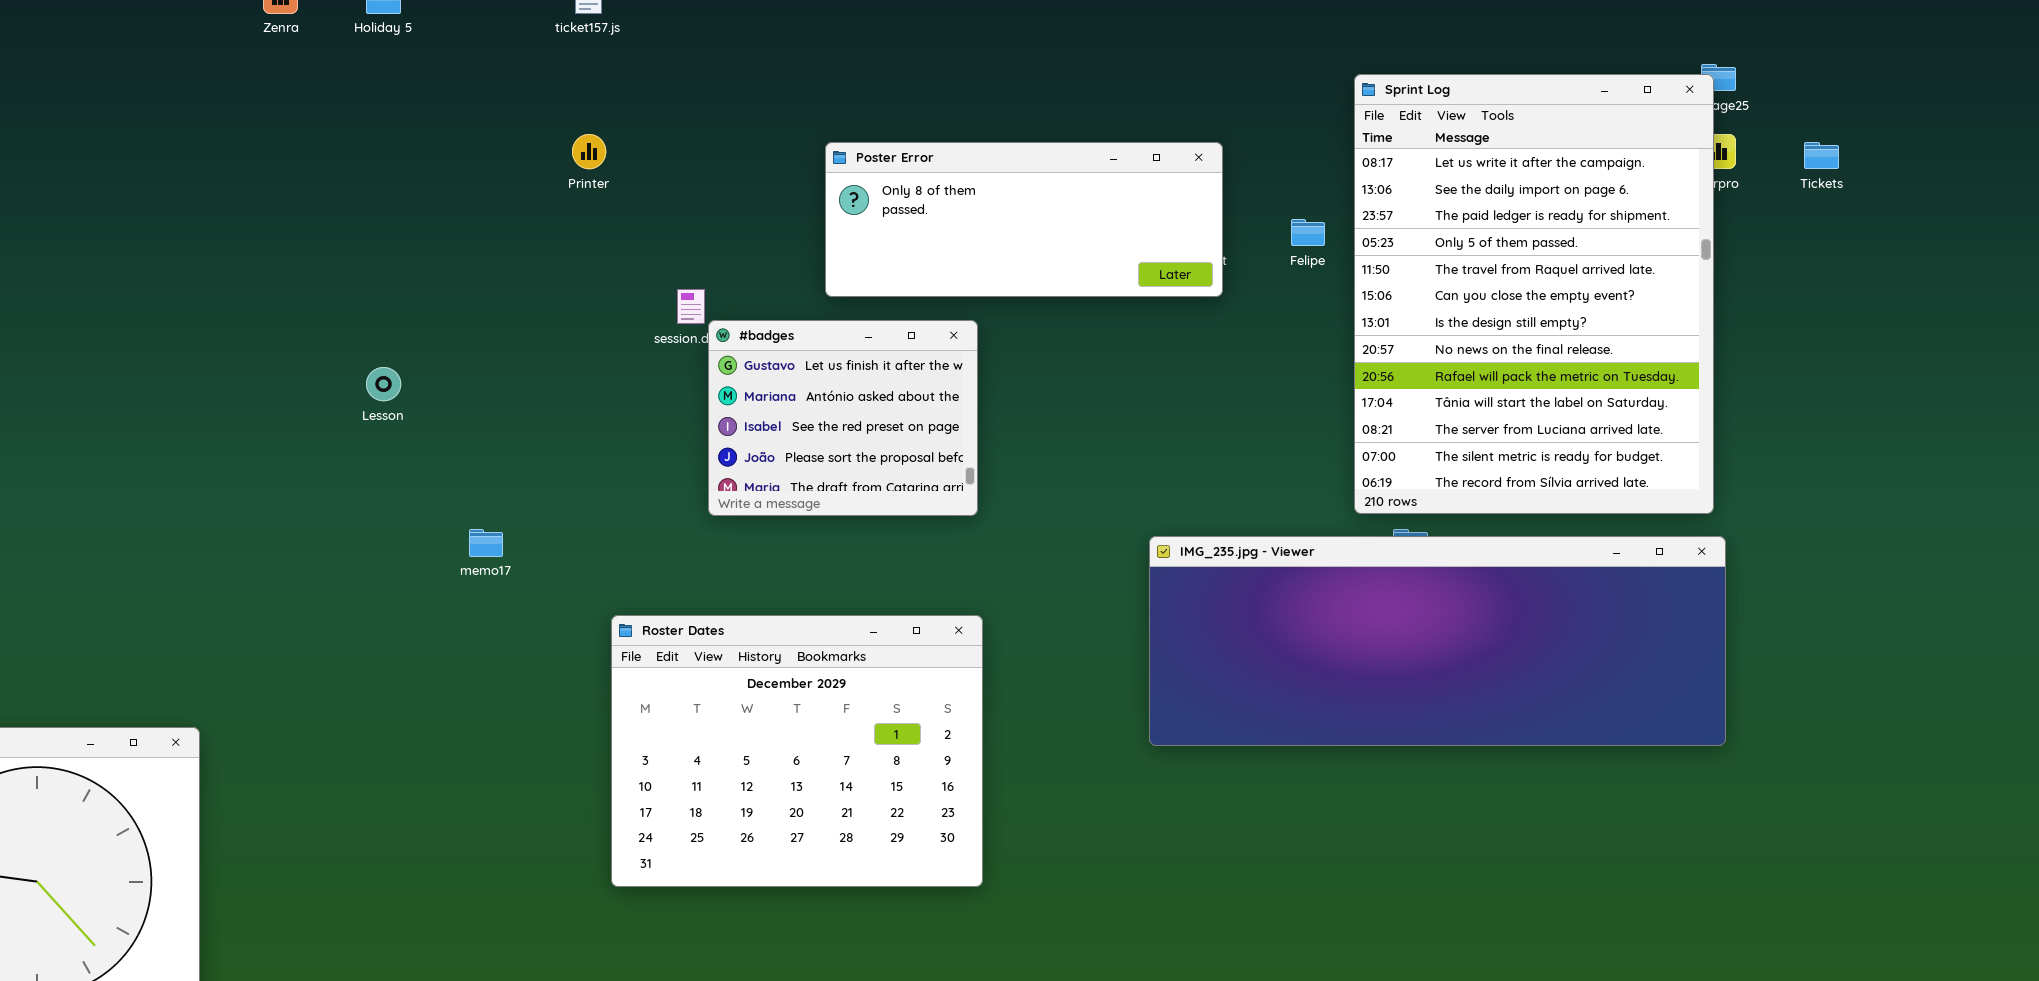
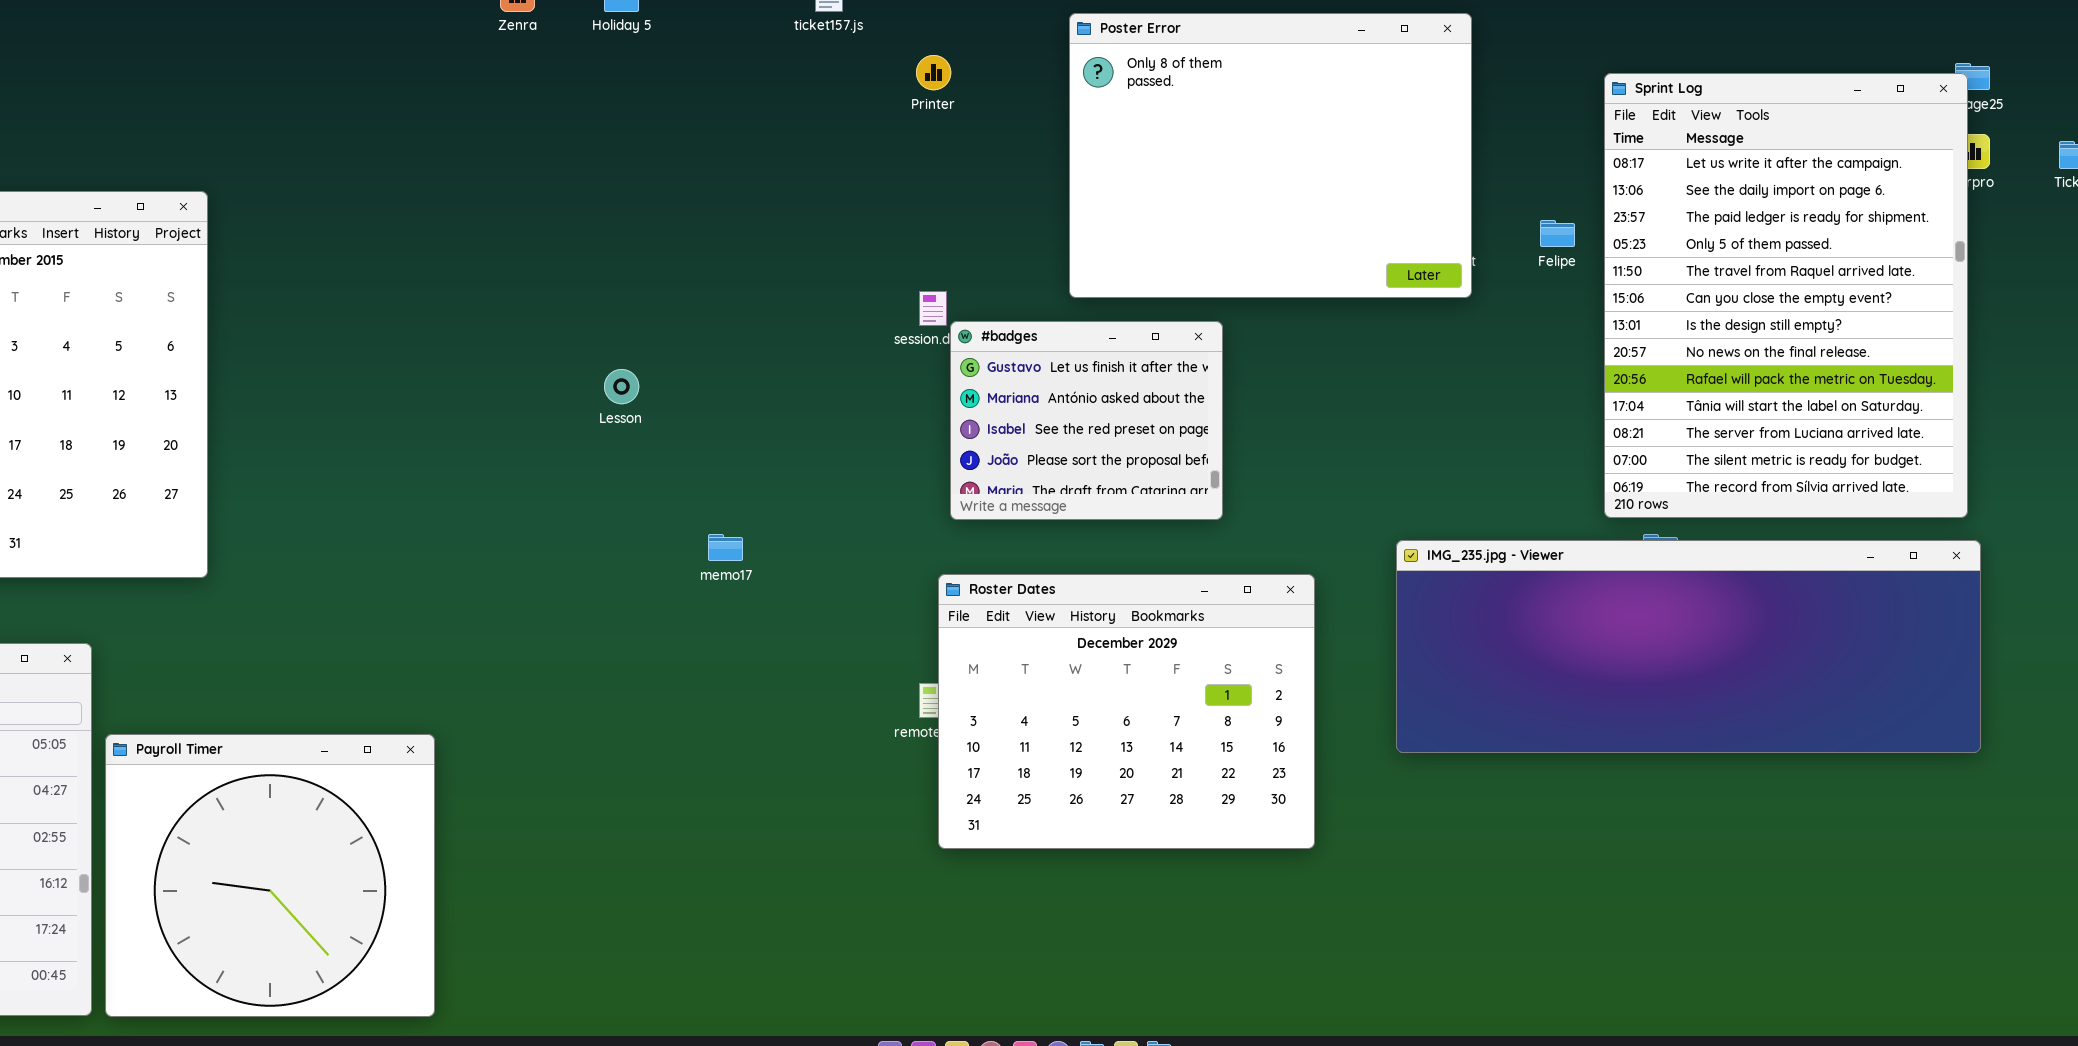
Printer: [572,134,606,169] -> [916,55,951,90], moved
Poster Error: [825,142,1223,297] -> [1069,13,1472,298], resized
Roster Dates: [611,615,983,887] -> [938,574,1315,849], moved

